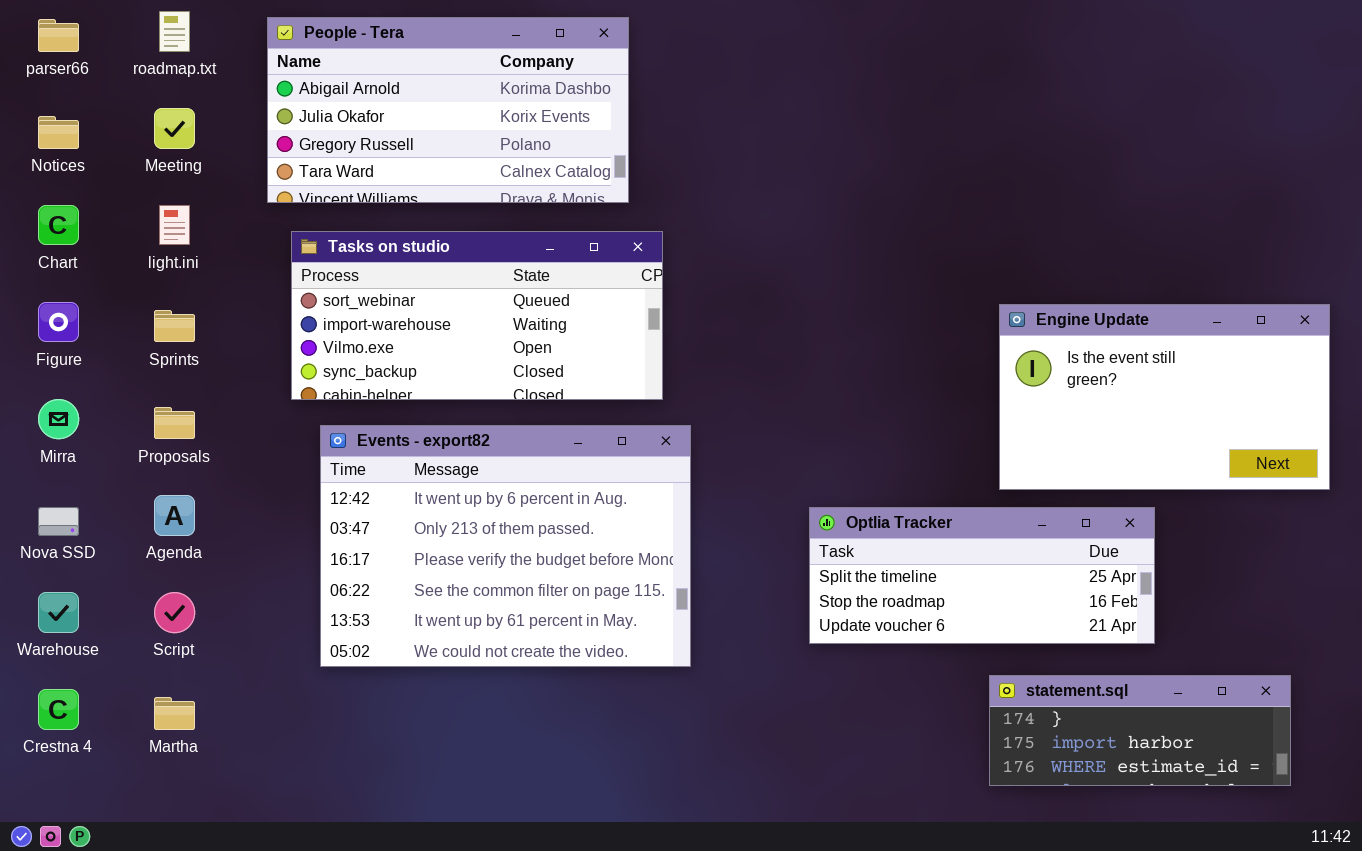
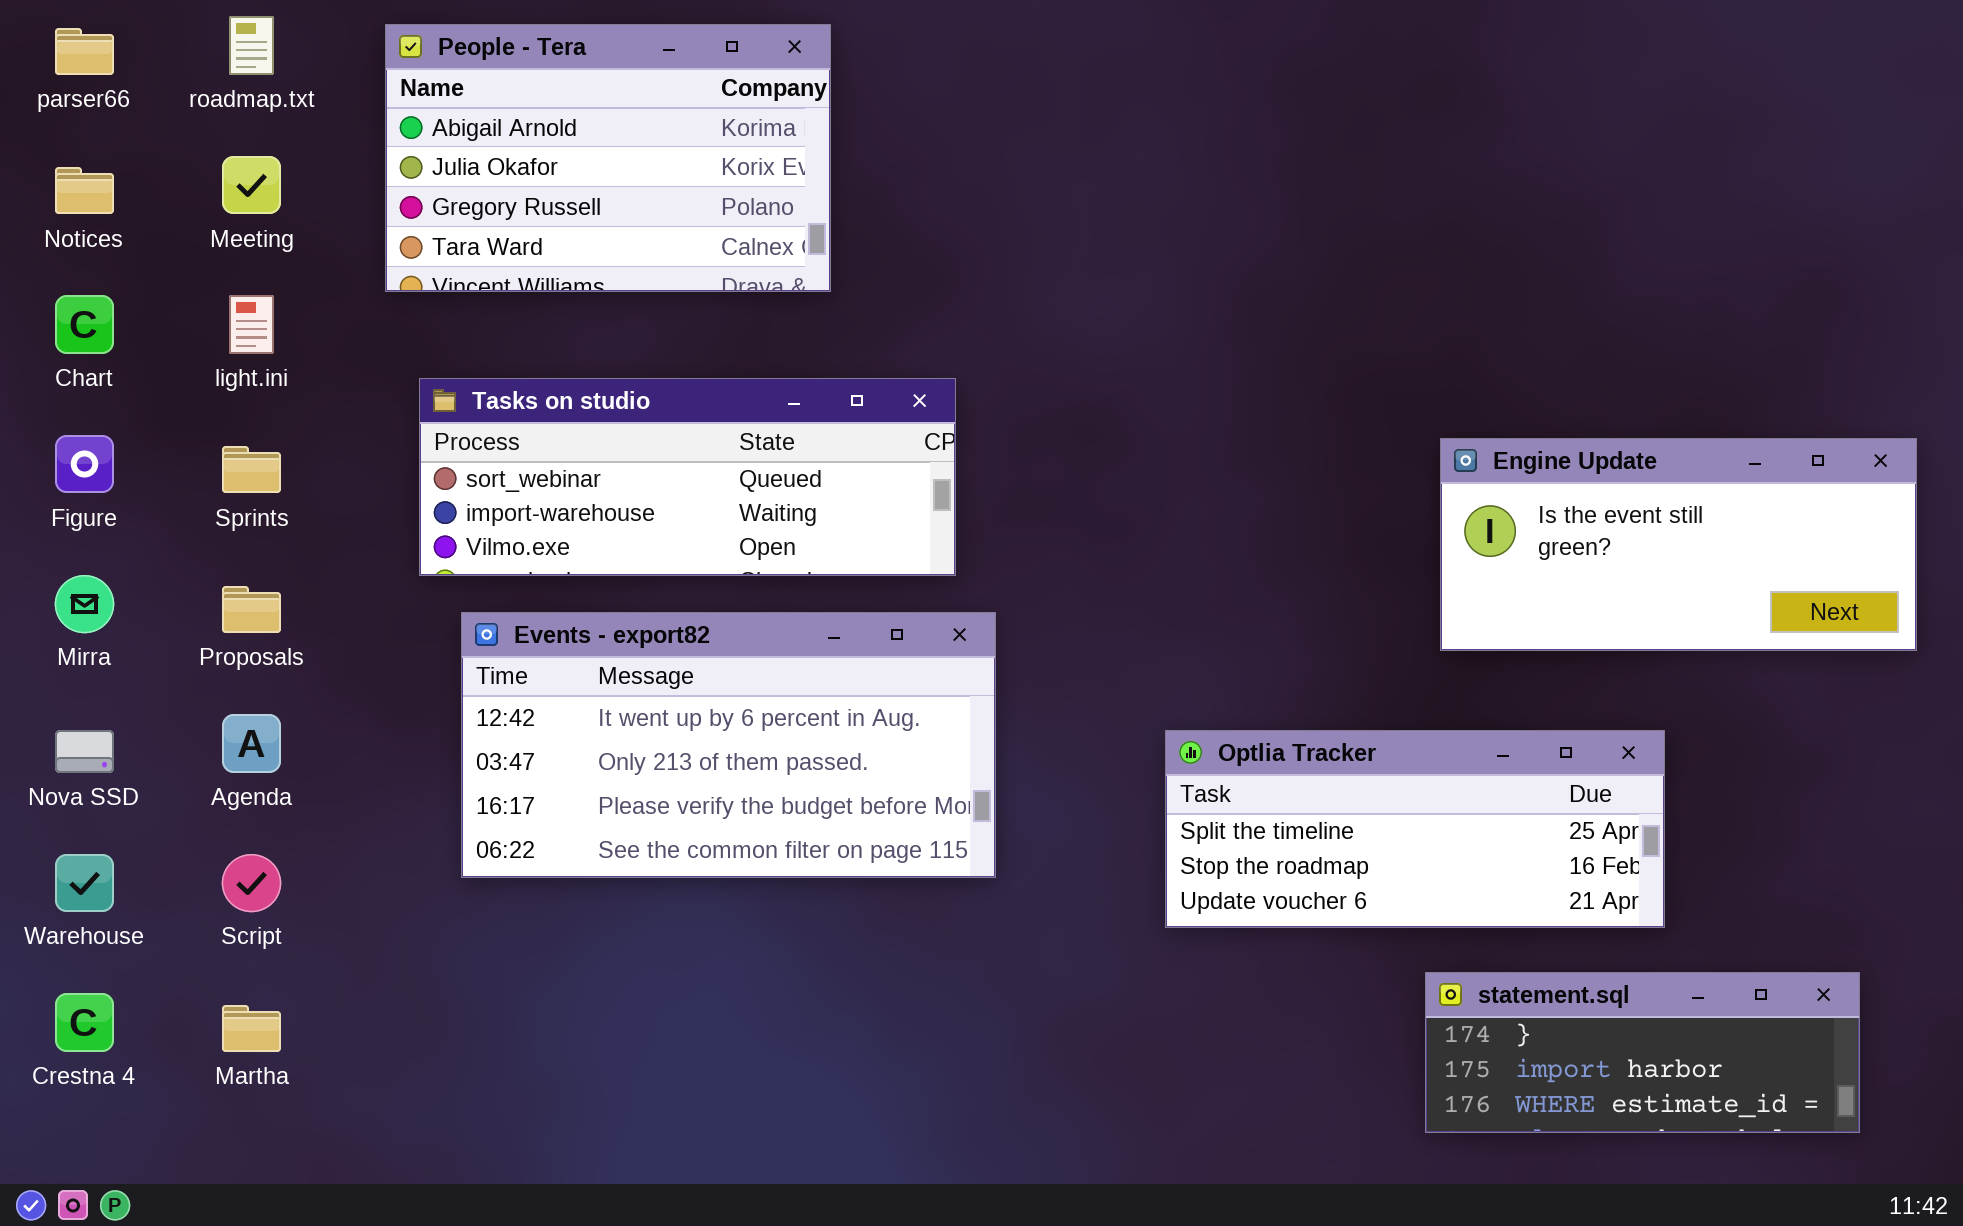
People - Tera: [267,17,629,203] -> [385,24,831,292], resized
Tasks on studio: [291,231,663,400] -> [419,378,956,576], resized
Engine Update: [999,304,1330,490] -> [1440,438,1917,651], resized
Events - export82: [320,425,691,667] -> [461,612,996,878], resized

